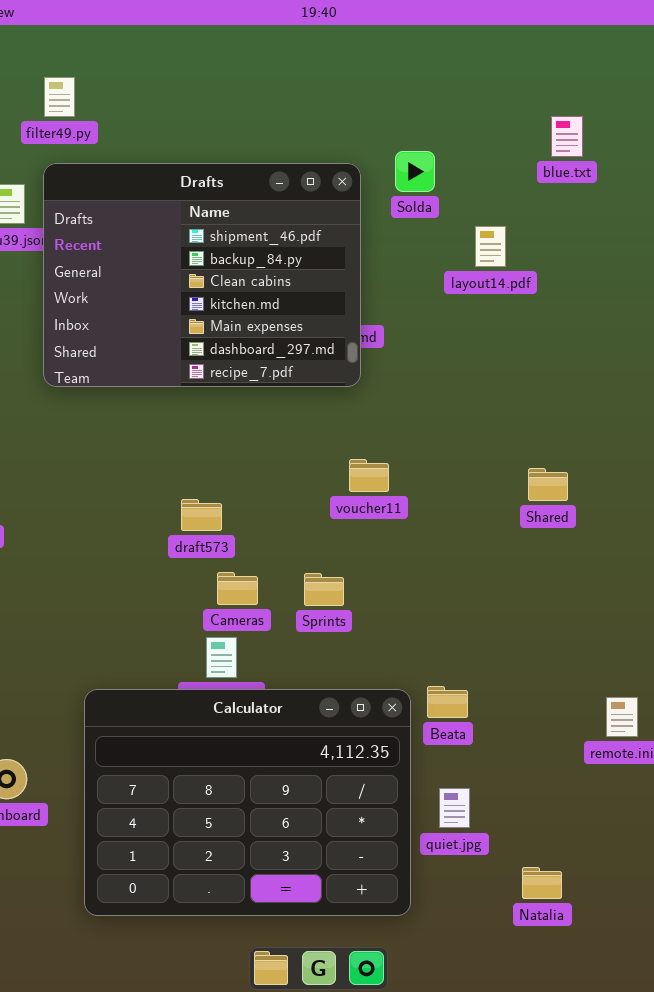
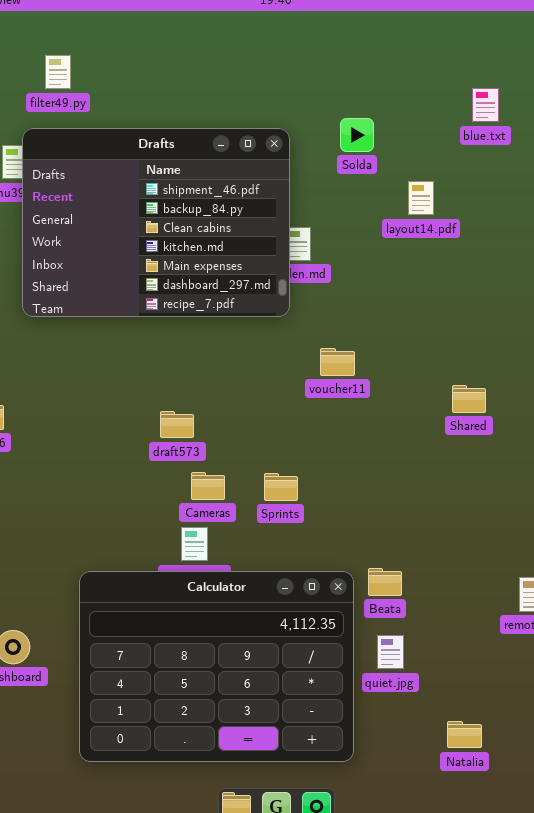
Drafts: [43,163,361,387] -> [22,128,290,317], moved
voucher11: [349,459,389,492] -> [320,348,355,376], moved
quiet.jpg: [439,788,470,828] -> [377,635,404,669], moved

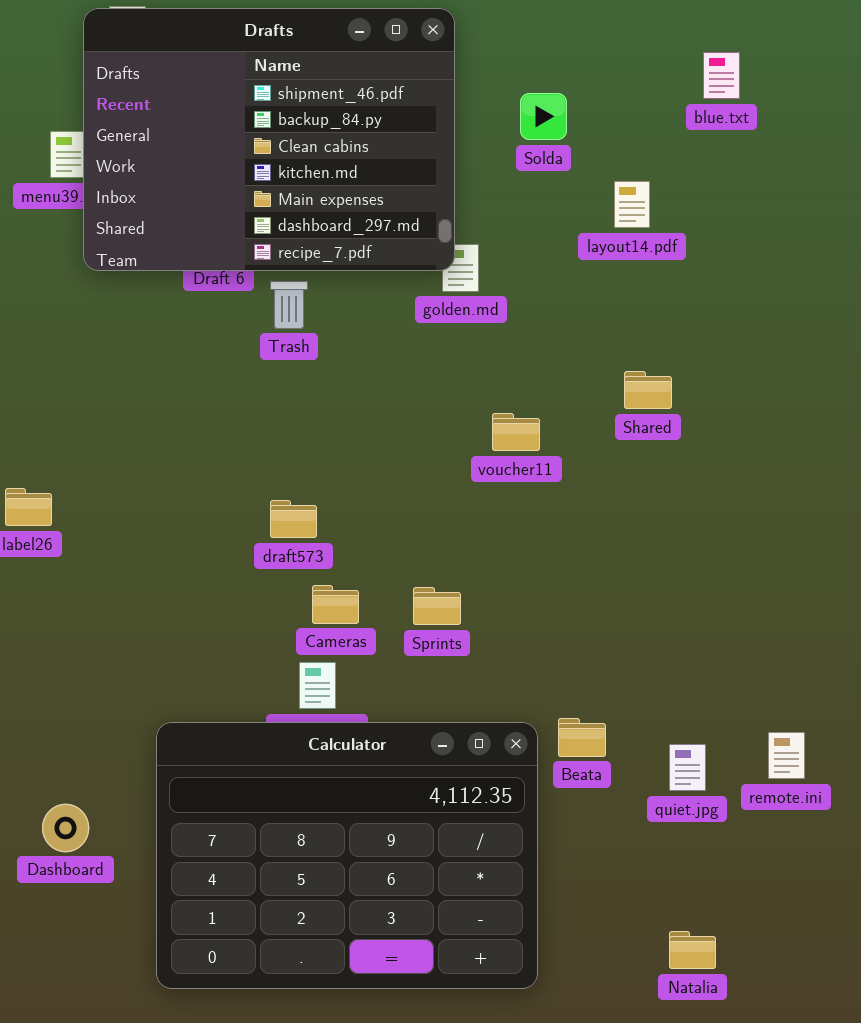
Drafts: [22,128,290,317] -> [83,8,455,271], moved
Shared: [452,385,486,413] -> [624,371,672,409], moved
quiet.jpg: [377,635,404,669] -> [669,744,706,791], moved

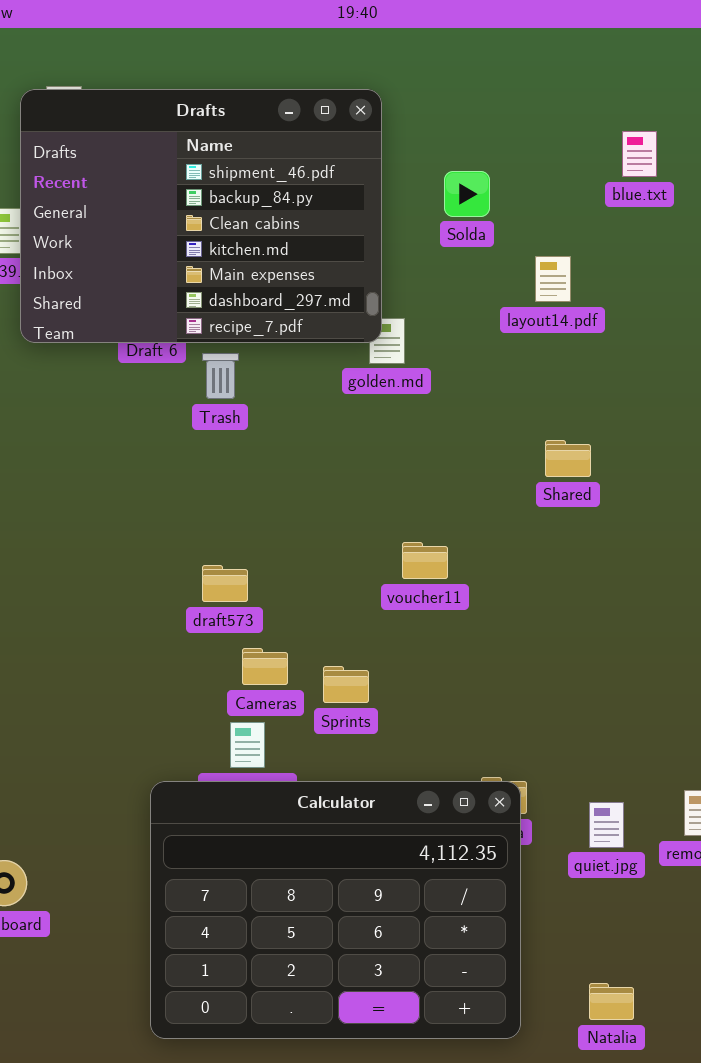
voucher11: [492,413,540,451] -> [402,542,448,579], moved
Sprints: [413,587,461,625] -> [323,666,369,703], moved
Calculator: [156,722,538,989] -> [150,781,521,1039], moved

